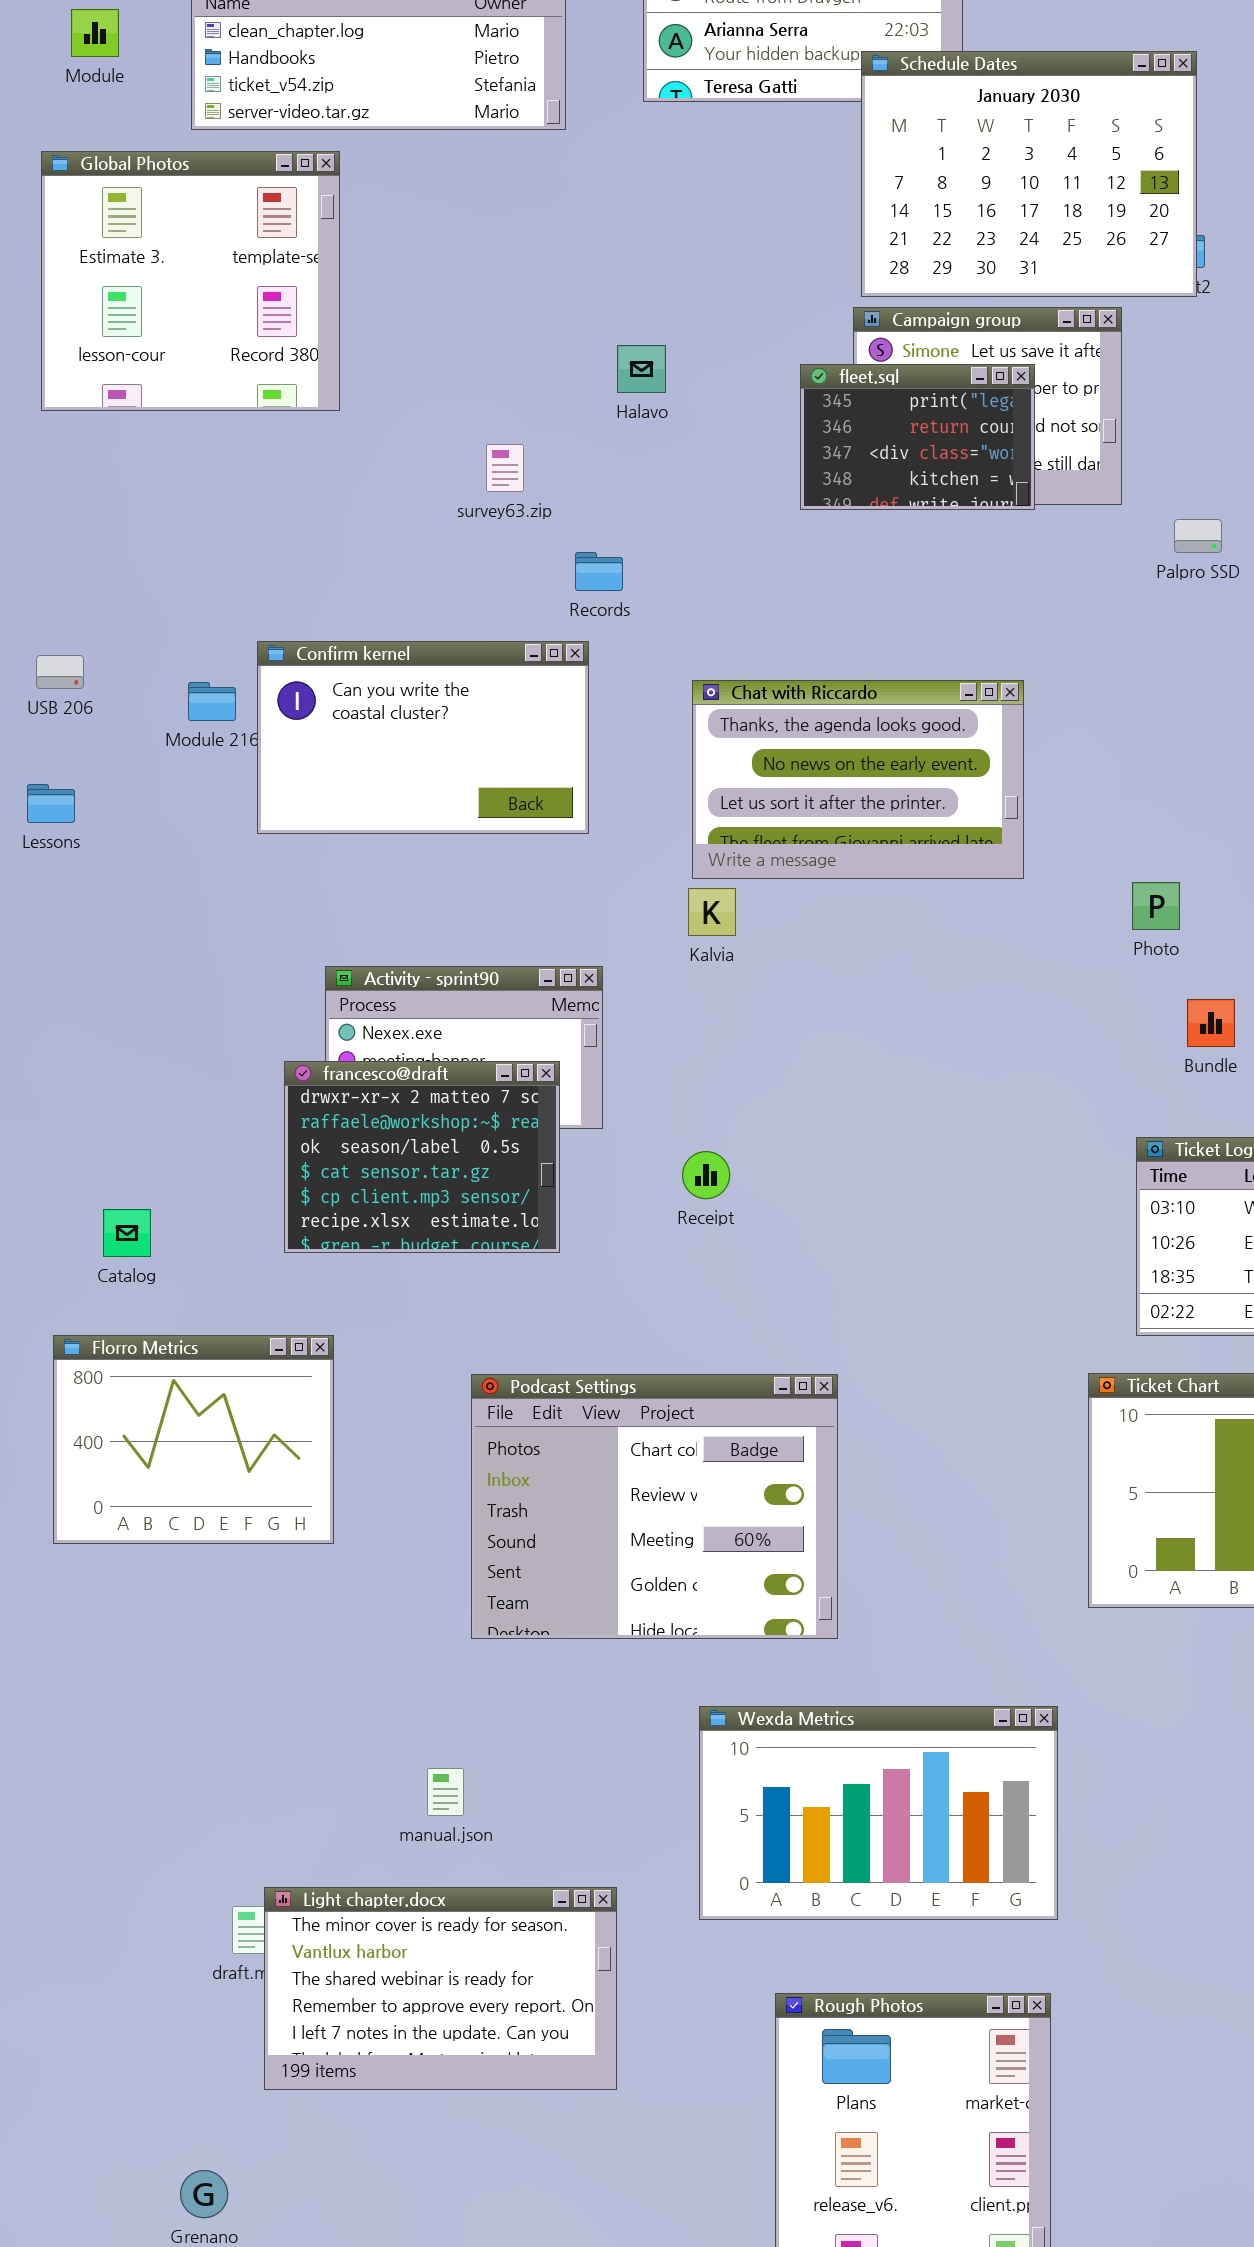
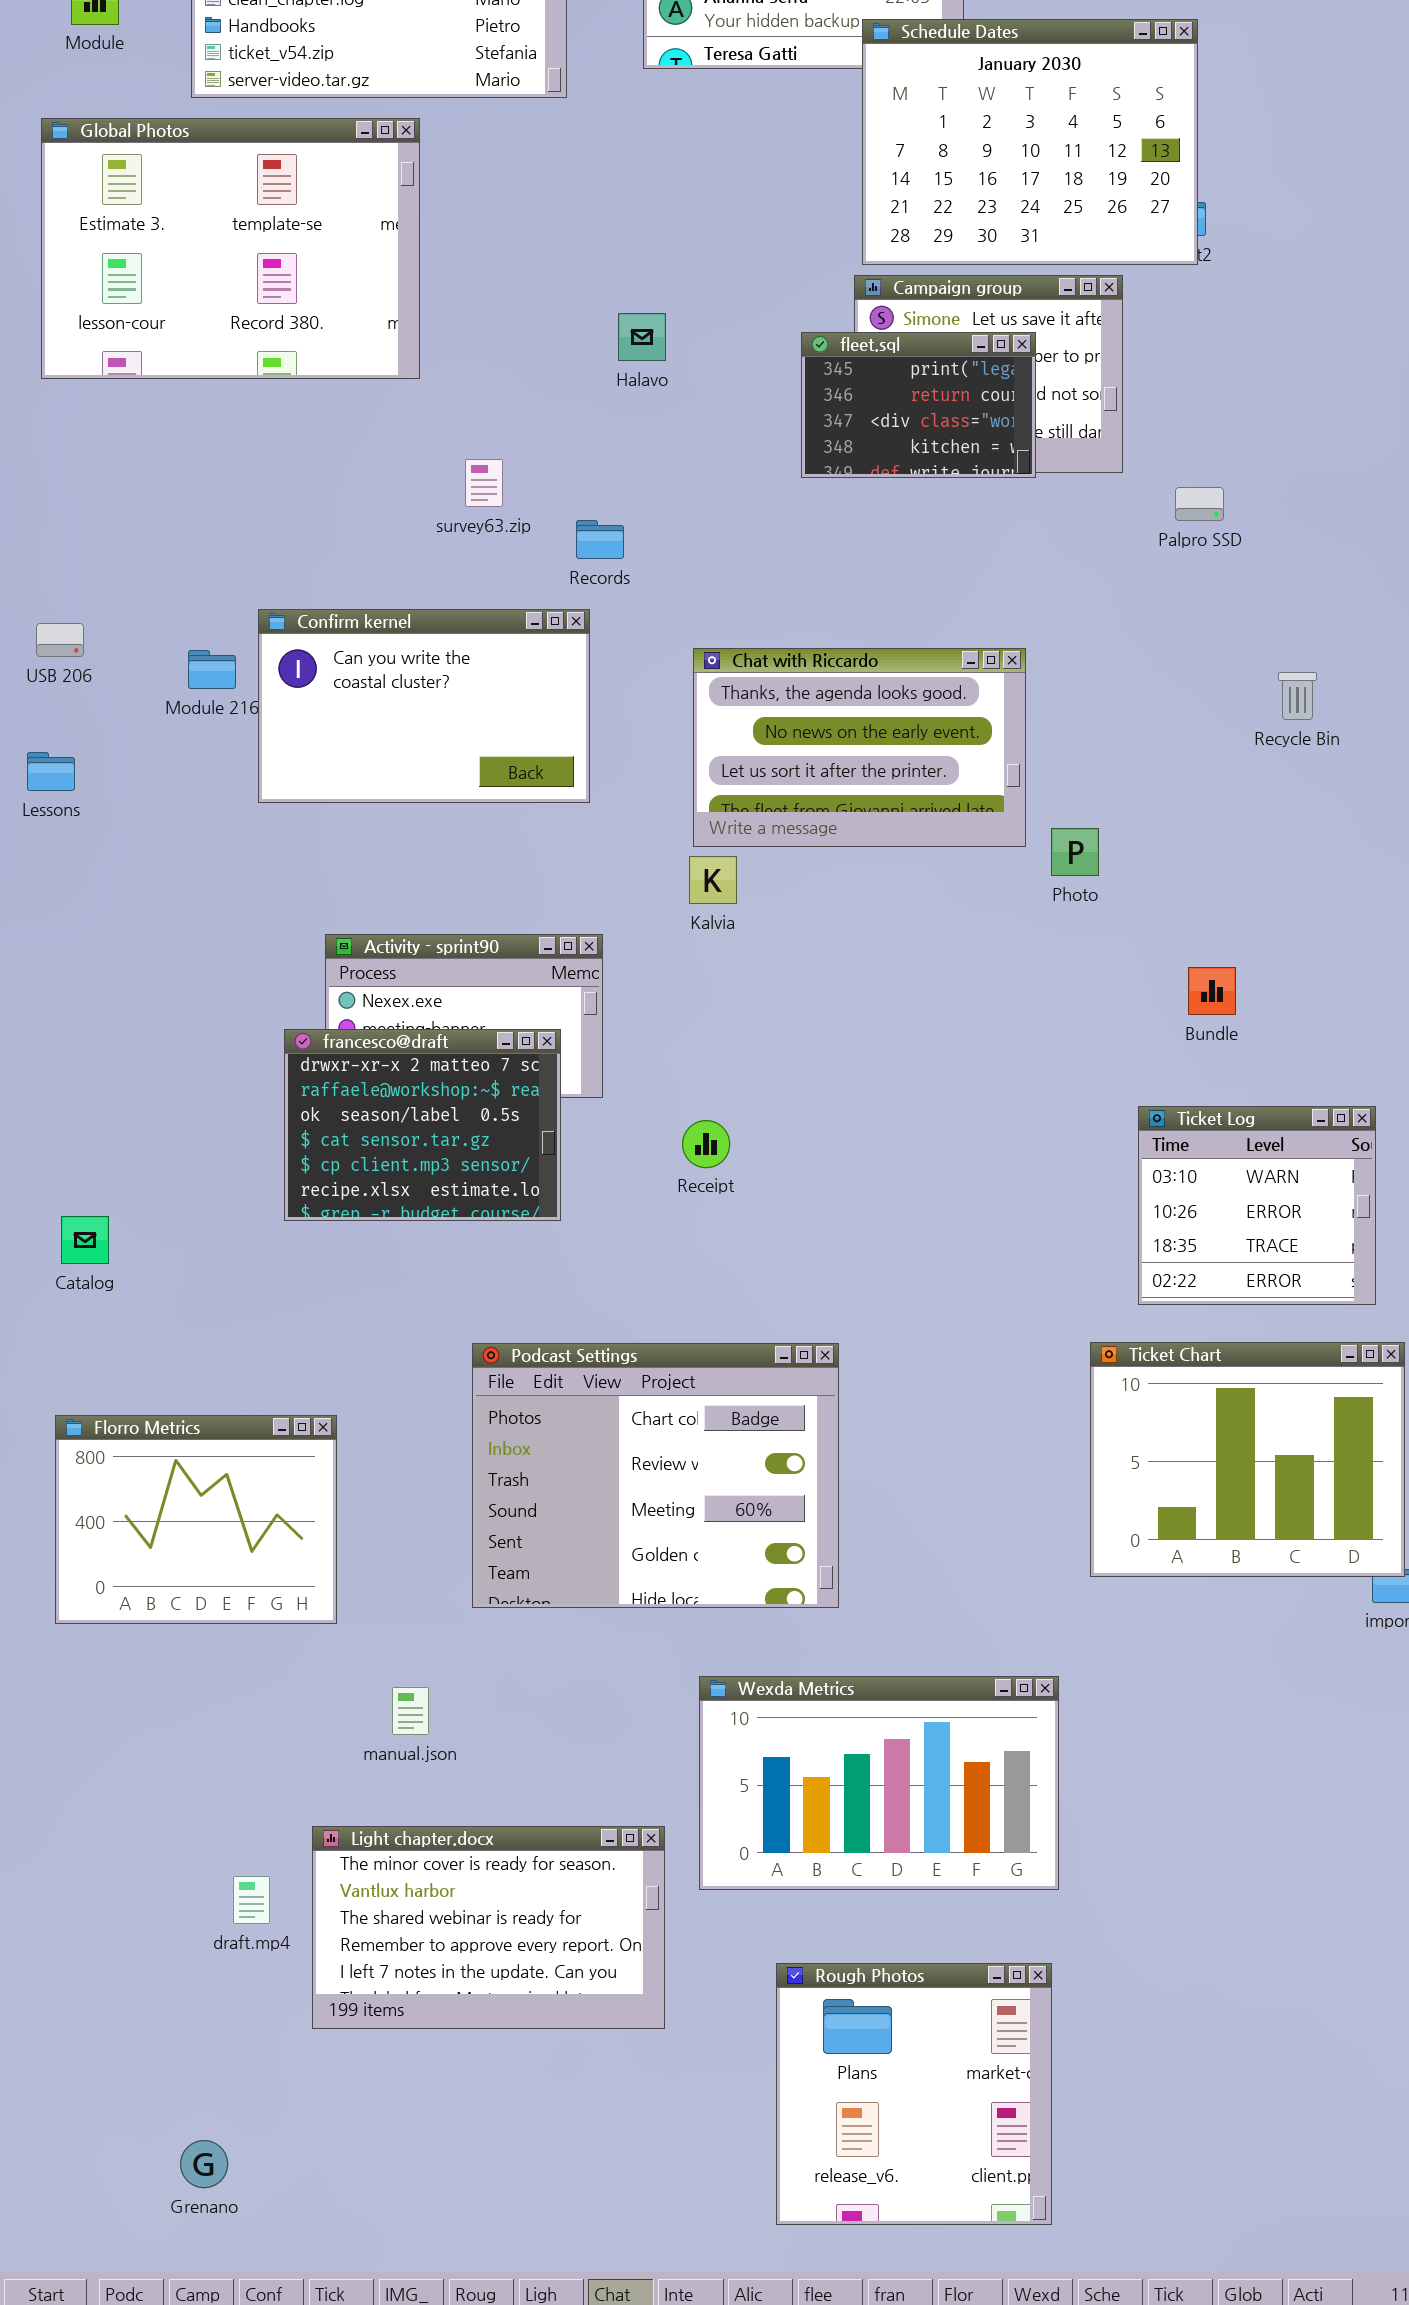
Global Photos: [41,151,340,411] -> [41,118,420,379], resized
survey63.zip: [486,444,524,492] -> [465,459,503,507], moved
Photo: [1132,882,1180,930] -> [1051,828,1099,876], moved
Catalog: [103,1209,151,1257] -> [61,1216,109,1264], moved
Florro Metrics: [53,1335,334,1544] -> [55,1415,337,1624], moved
manual.json: [427,1768,464,1816] -> [392,1687,429,1735], moved
Light chapter.docx: [264,1887,617,2090] -> [312,1826,665,2029], moved

